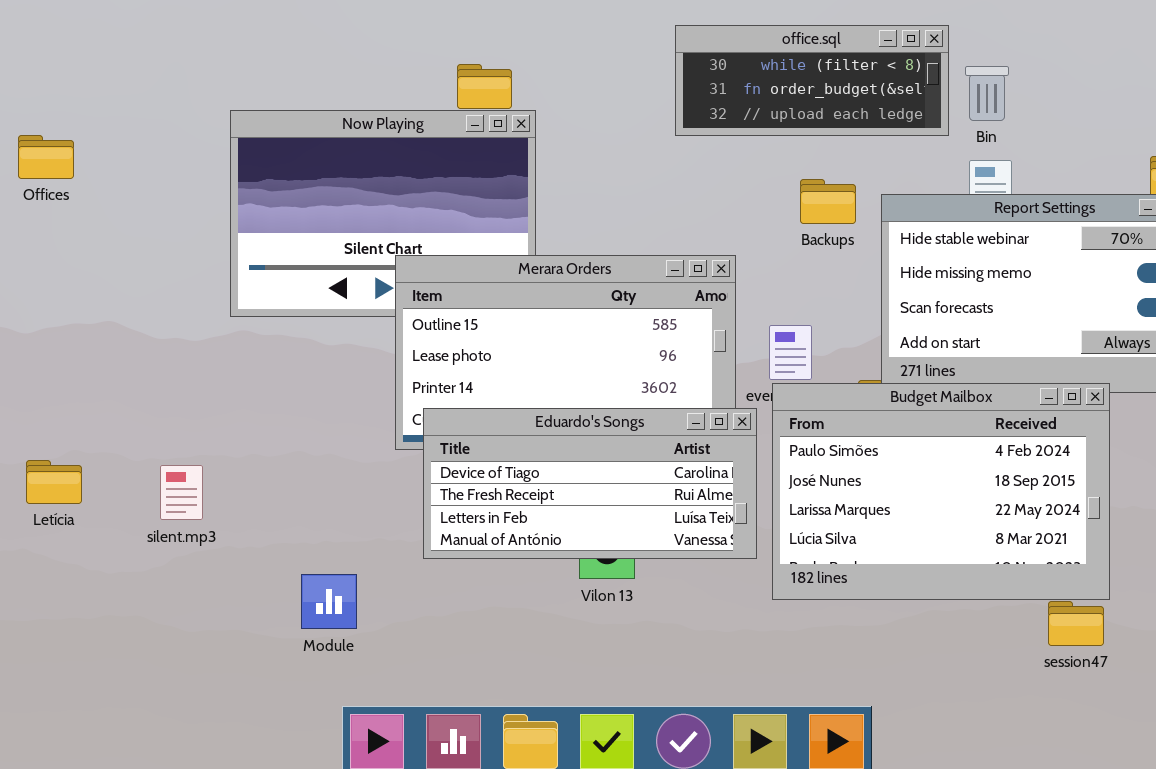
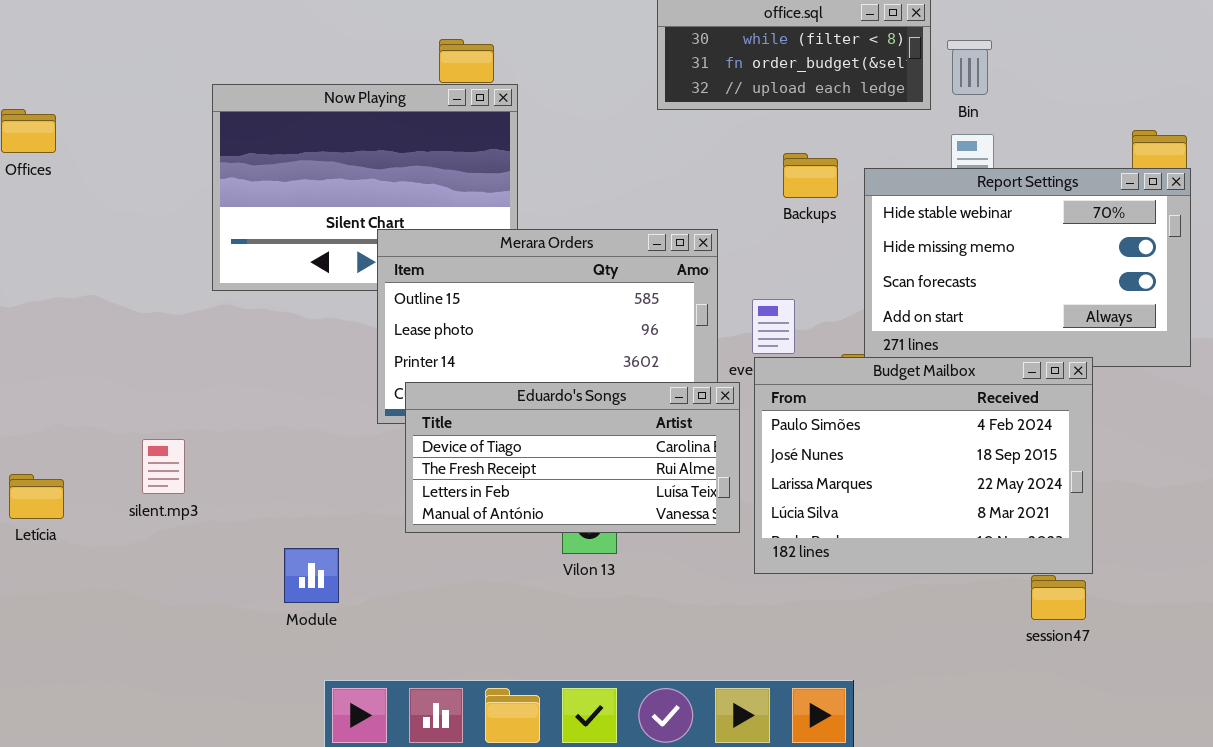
Letícia: [26,460,82,504] -> [9,474,64,519], moved

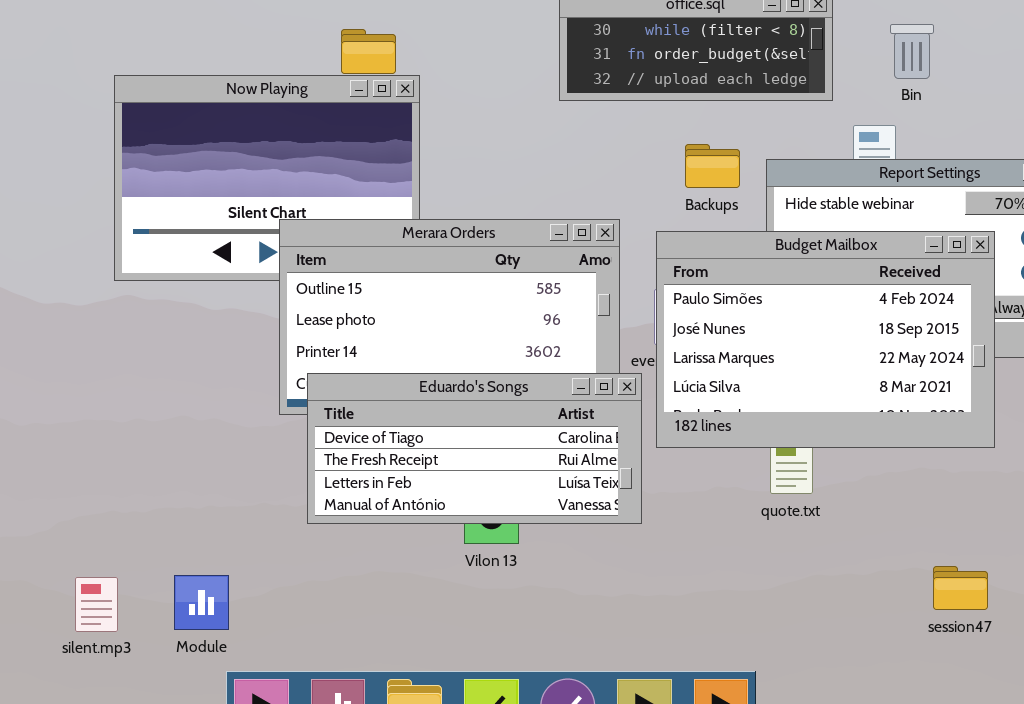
Bin: [947,40,992,95] -> [890,24,934,79], moved
Budget Mailbox: [754,357,1093,574] -> [656,231,995,448], moved
silent.mp3: [142,439,185,494] -> [75,577,118,632], moved
Module: [284,548,339,603] -> [174,575,229,630], moved

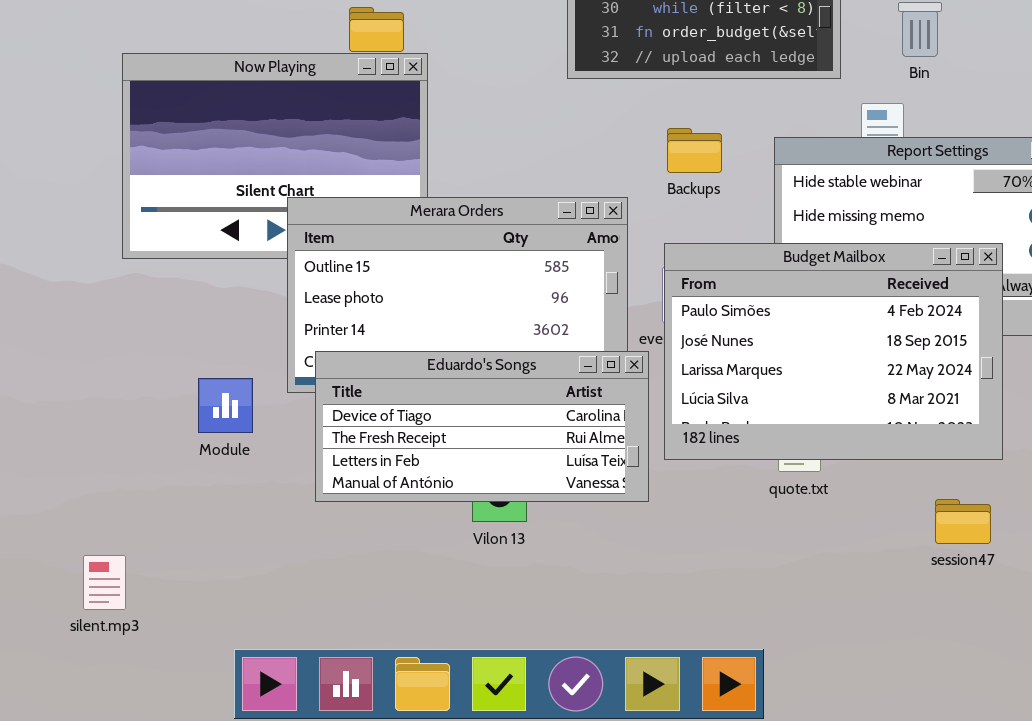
Backups: [685,144,740,188] -> [667,128,722,173], moved
Budget Mailbox: [656,231,995,448] -> [664,243,1003,460], moved
session47: [933,566,988,610] -> [935,499,991,544], moved
Module: [174,575,229,630] -> [198,378,253,433], moved

